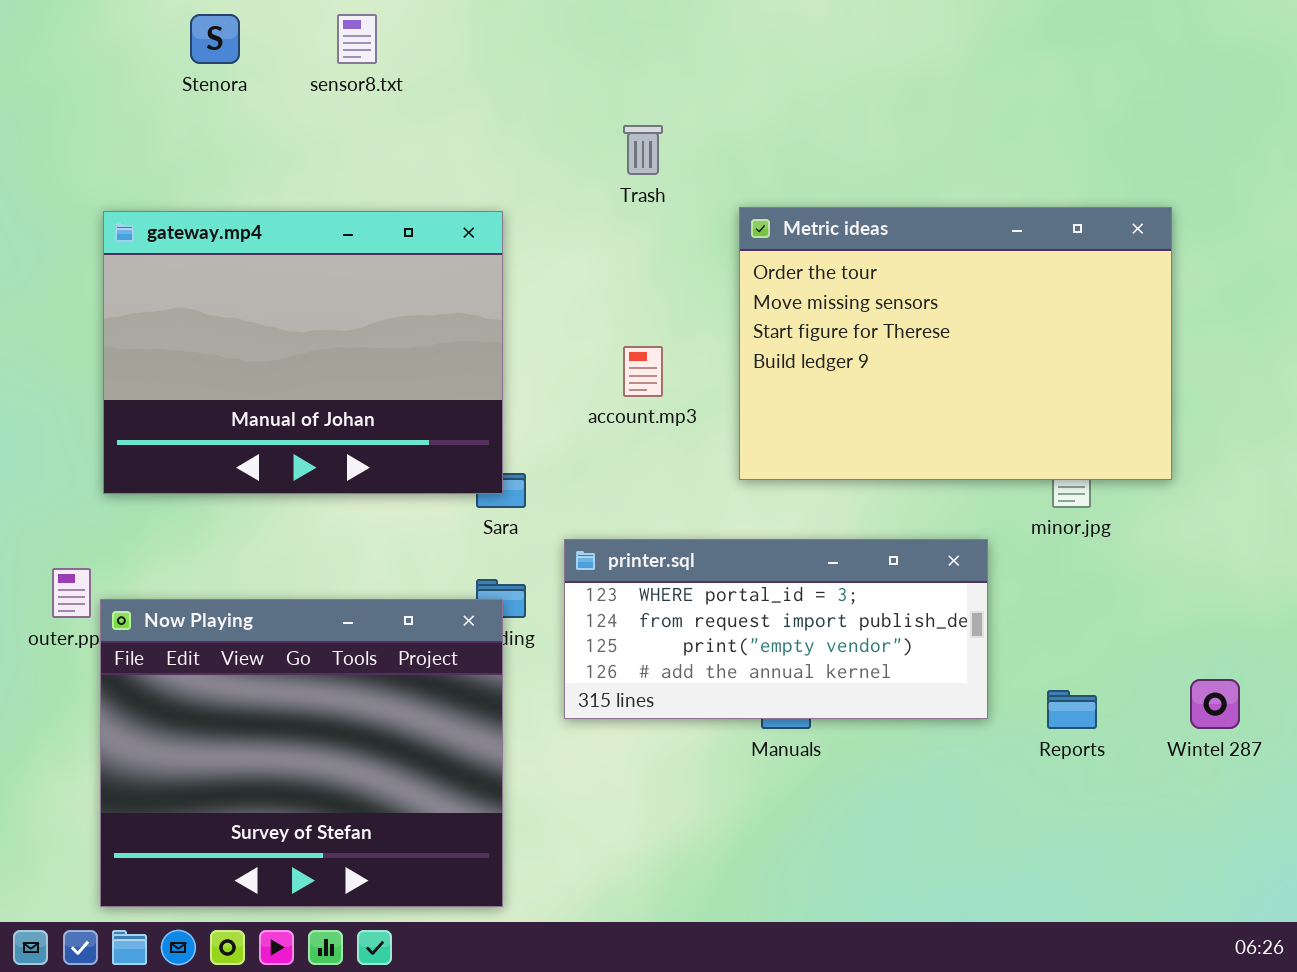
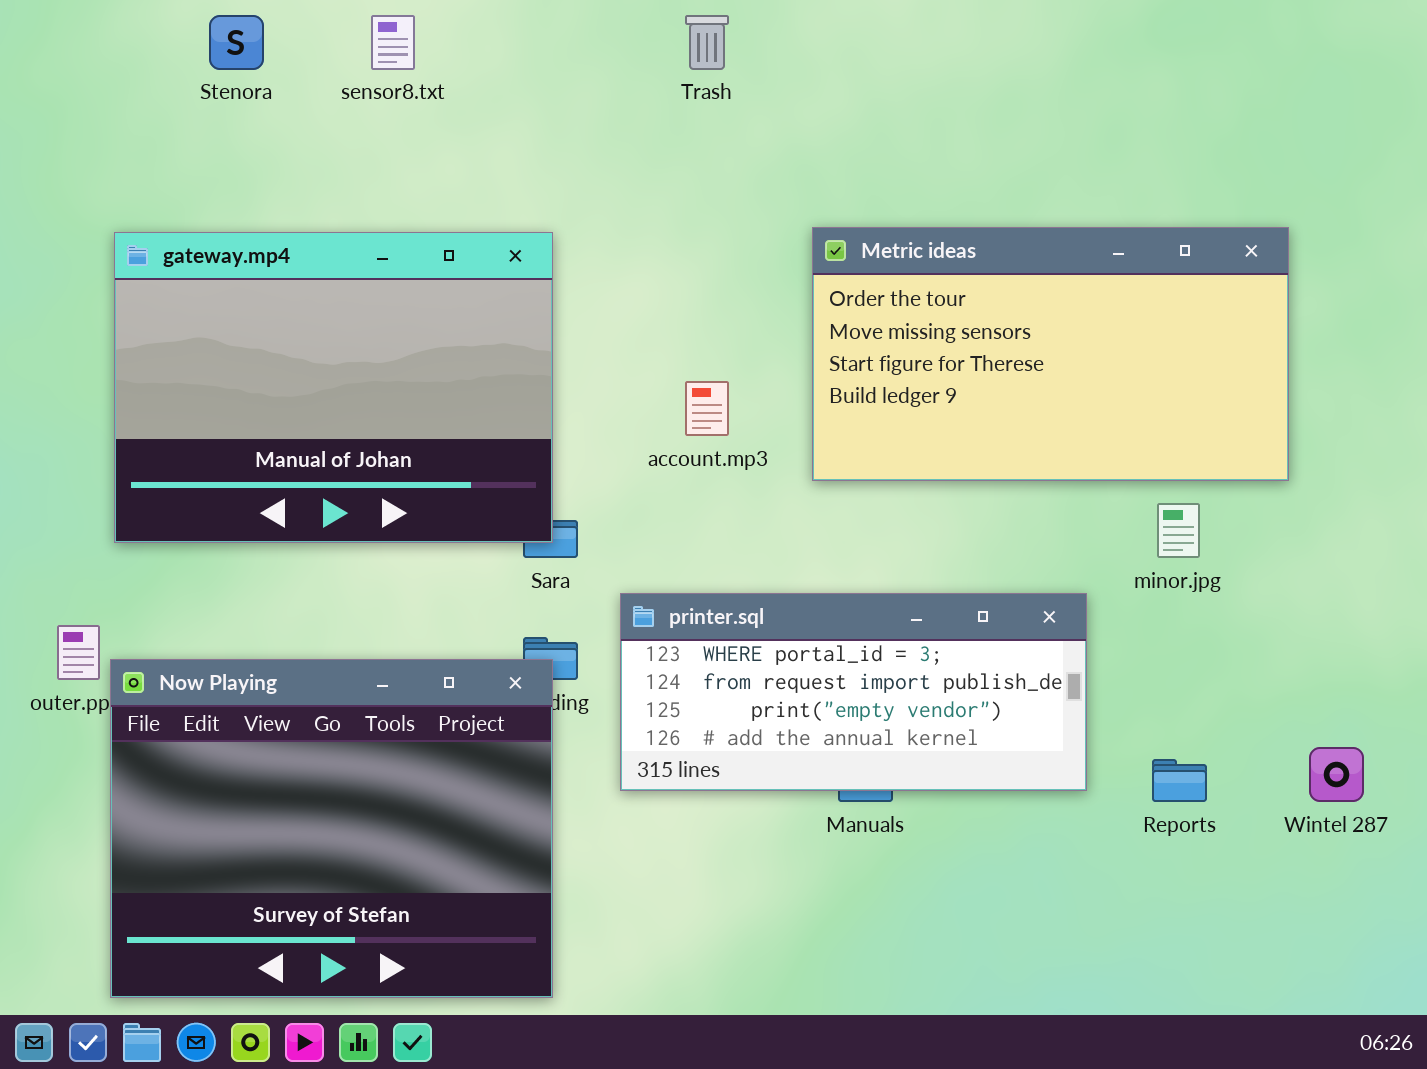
Trash: [623,125,663,175] -> [685,15,729,70], moved
Metric ideas: [739,207,1172,480] -> [812,227,1289,481], resized

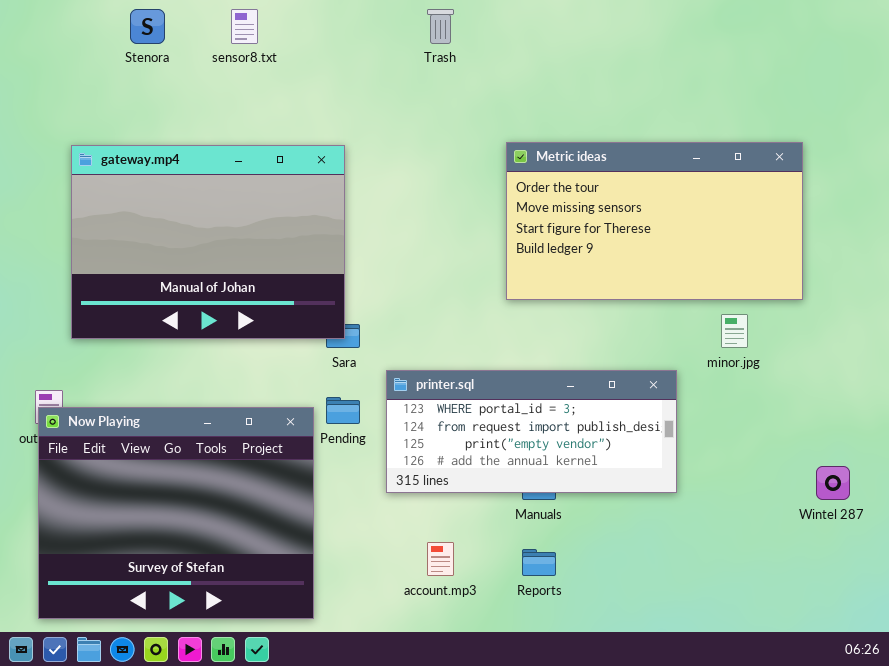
account.mp3: [685,381,729,436] -> [427,542,454,576], moved
Now Playing: [110,659,553,998] -> [38,407,314,619], moved
Reports: [1152,759,1207,802] -> [522,549,556,576], moved

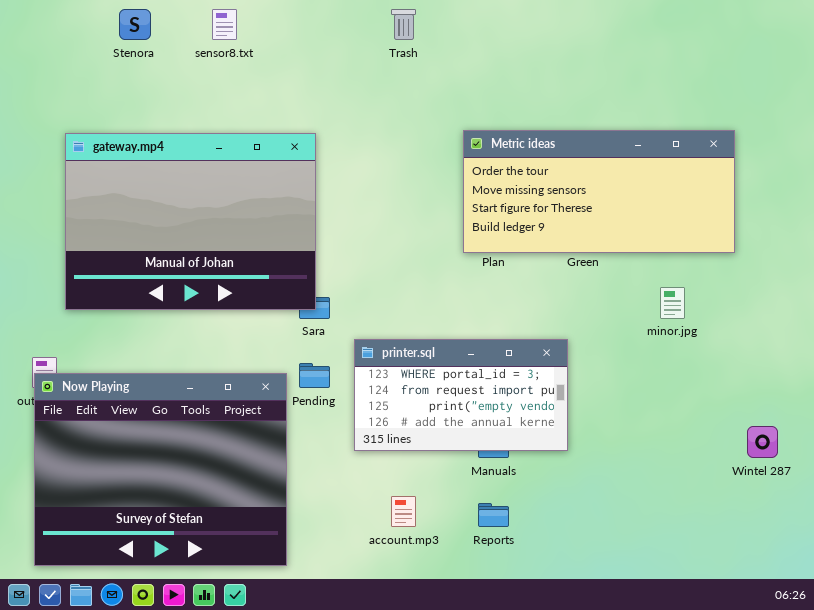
Metric ideas: [506,142,803,300] -> [463,130,735,253], resized
printer.sql: [386,370,677,493] -> [354,339,568,451], resized

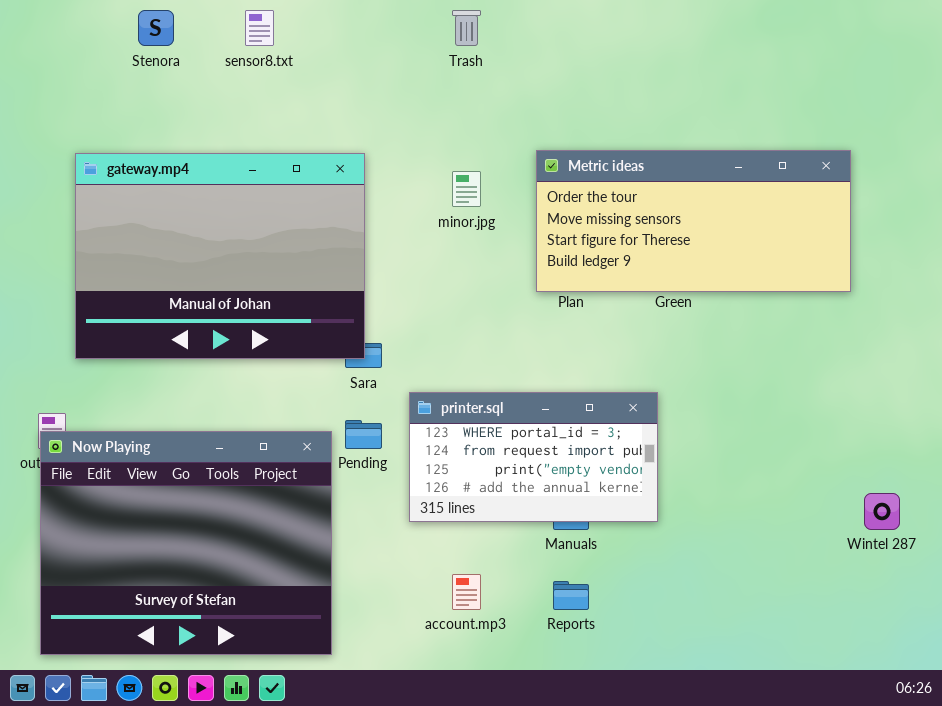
minor.jpg: [660,287,685,319] -> [452,171,481,207], moved

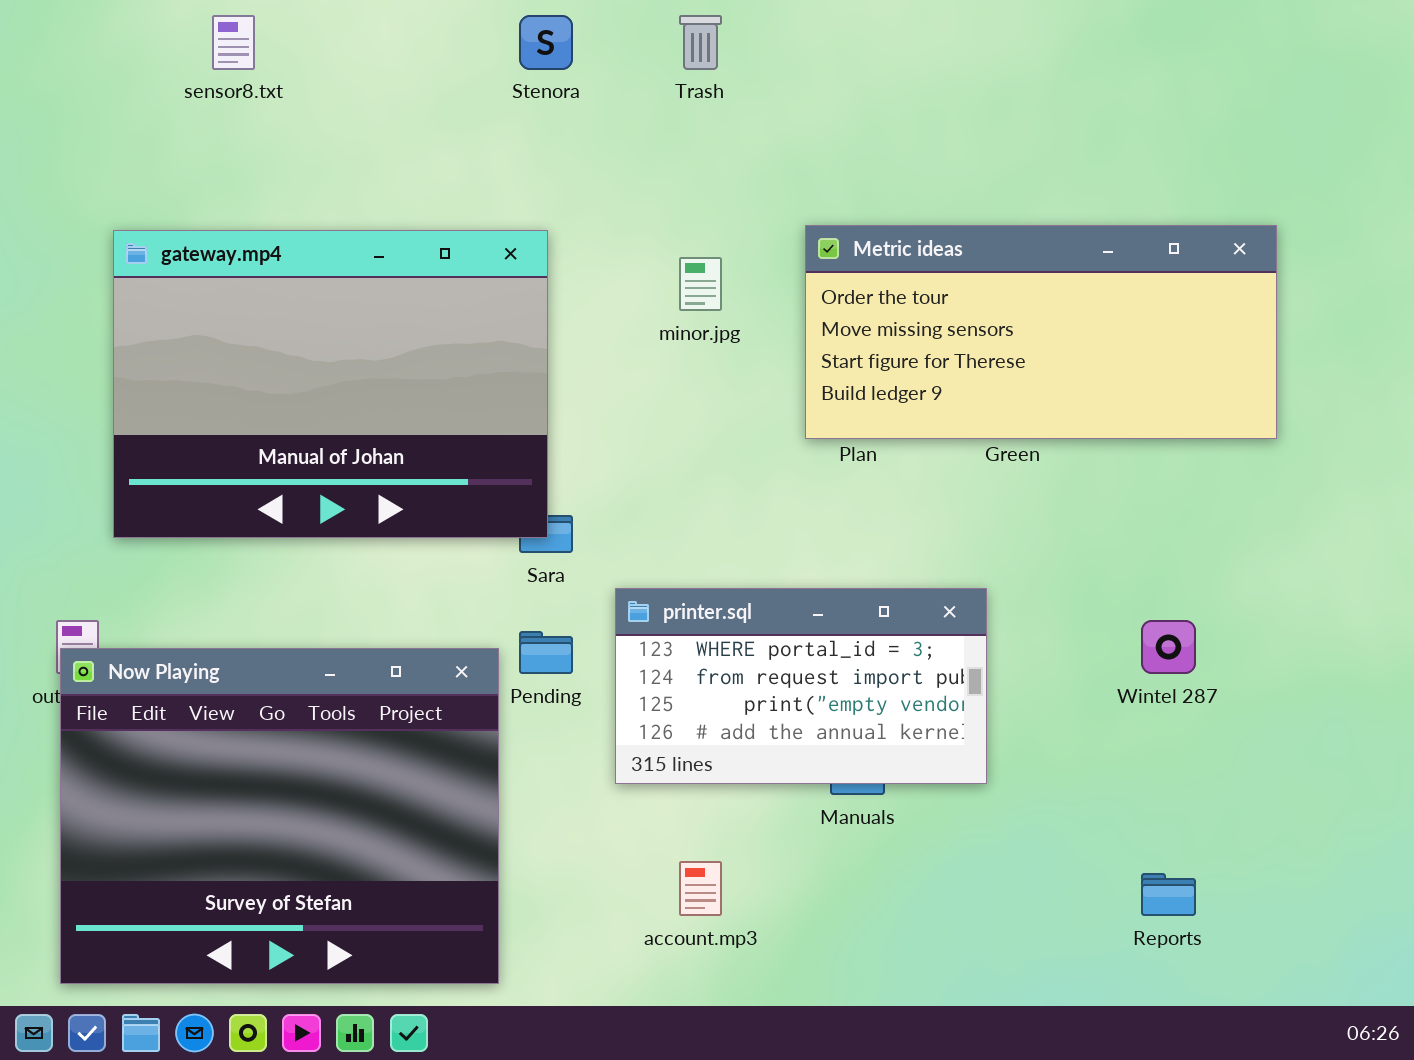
Stenora: [138,10,174,46] -> [519,15,573,70], moved
sensor8.txt: [245,10,274,46] -> [212,15,255,70], moved
Wintel 287: [864,493,900,530] -> [1141,620,1196,674], moved
Reports: [553,581,589,610] -> [1141,873,1196,916], moved

